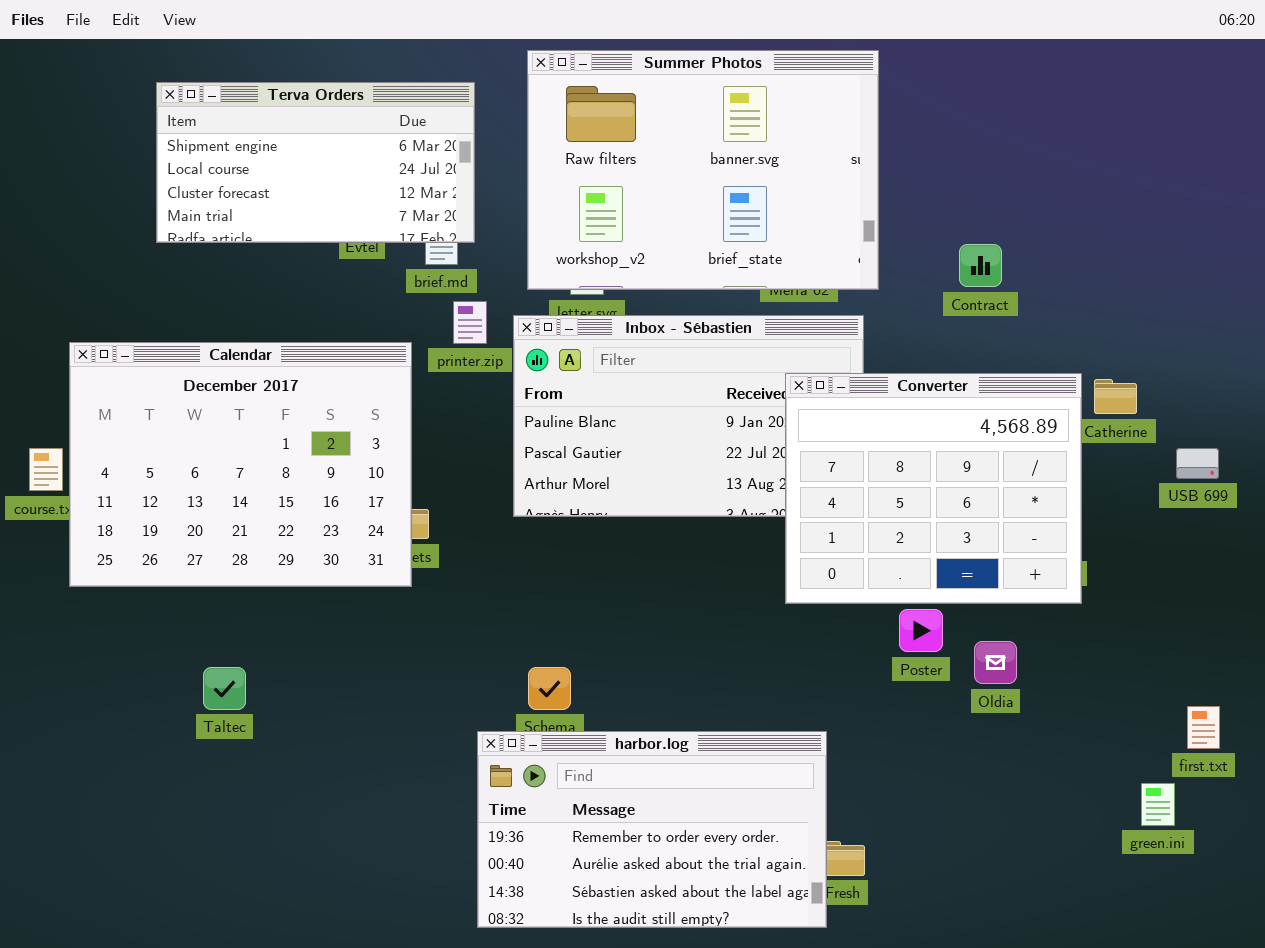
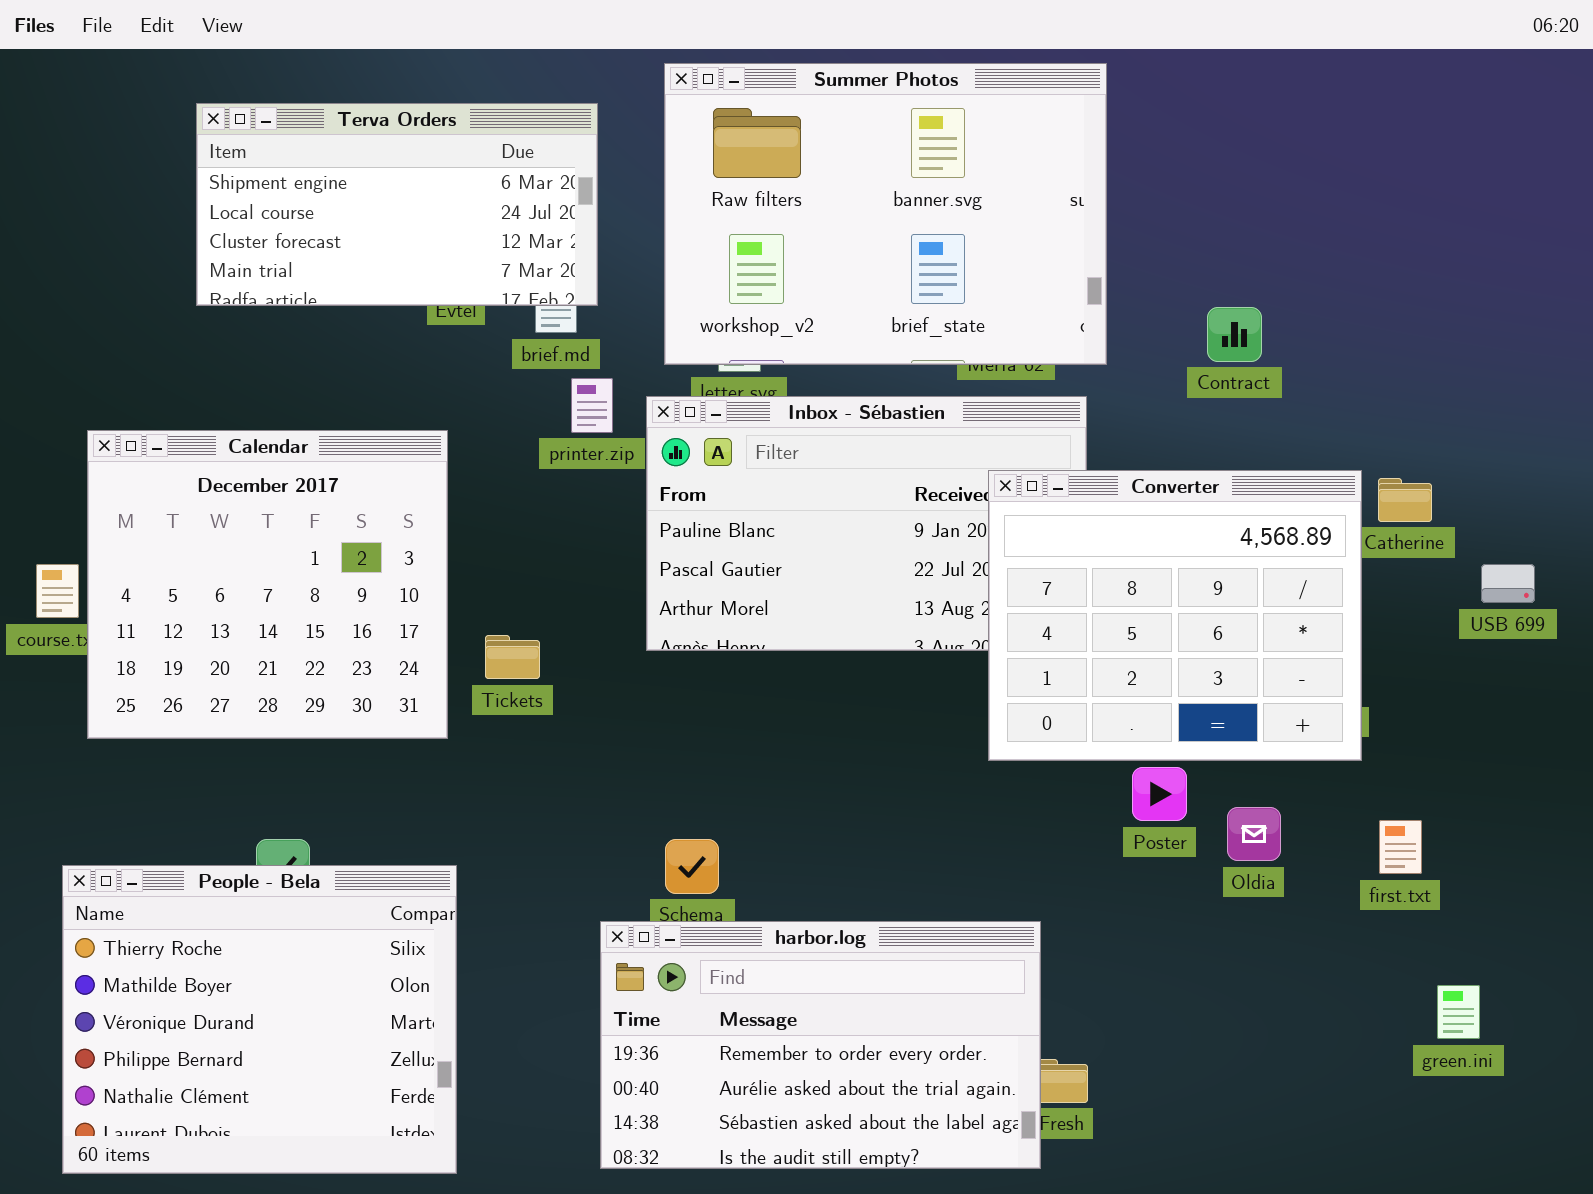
Calendar: [69,342,412,587] -> [87,430,448,739], resized
People - Bela: none -> [62,865,457,1174], opened
first.txt: [1187,706,1220,749] -> [1379,820,1422,874], moved

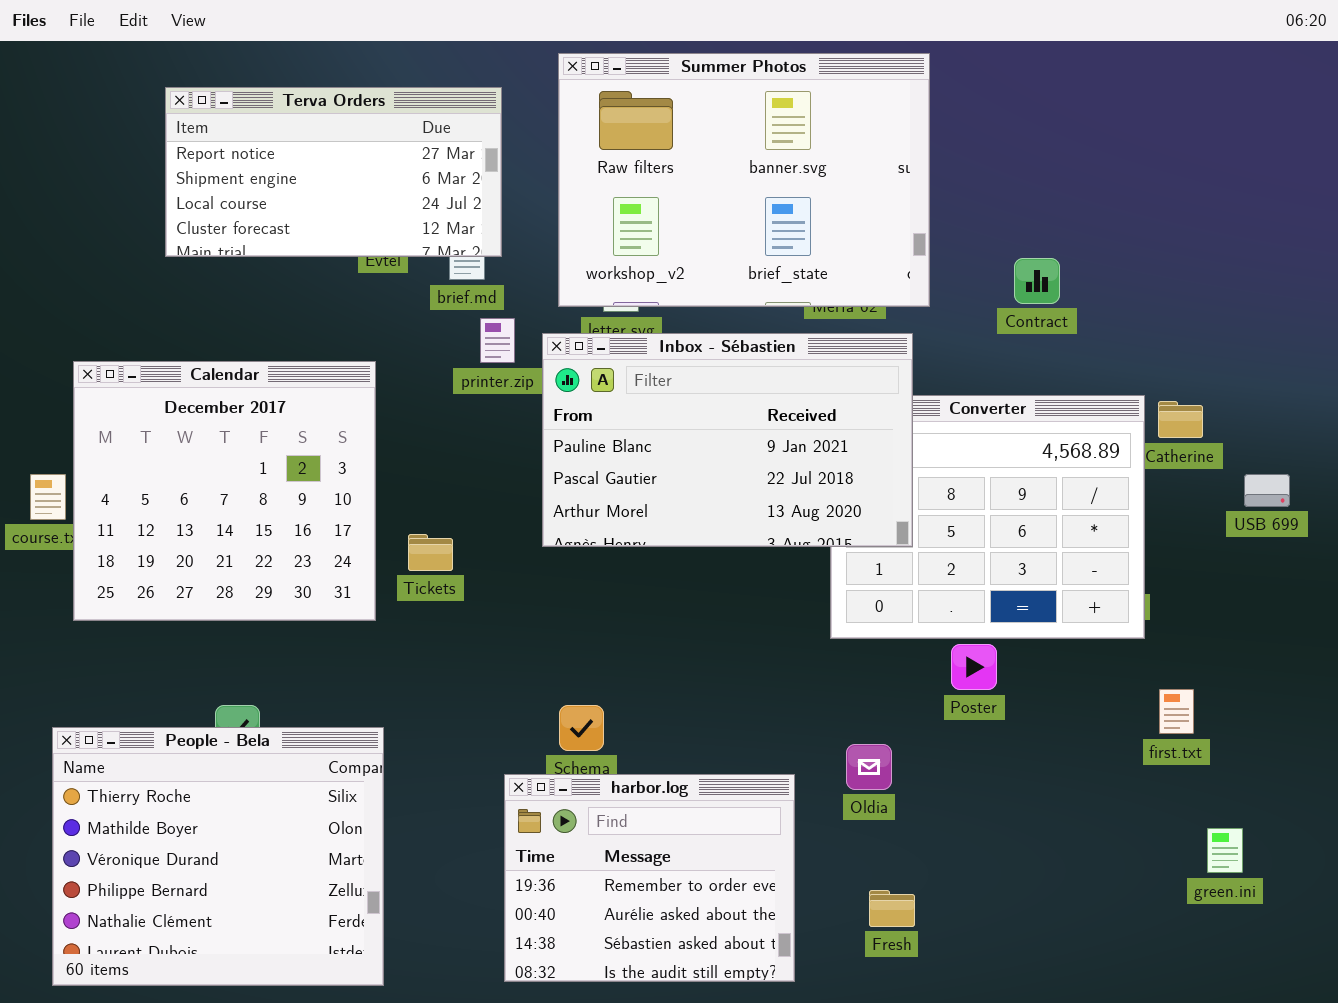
Terva Orders: [196,103,598,306] -> [165,87,502,257], scrolled up 1 row
Inbox - Sébastien: [646,396,1087,651] -> [542,333,913,547], raised
Oldia: [1227,807,1281,861] -> [846,744,892,790], moved
harbor.log: [600,921,1041,1169] -> [504,774,795,982], resized

